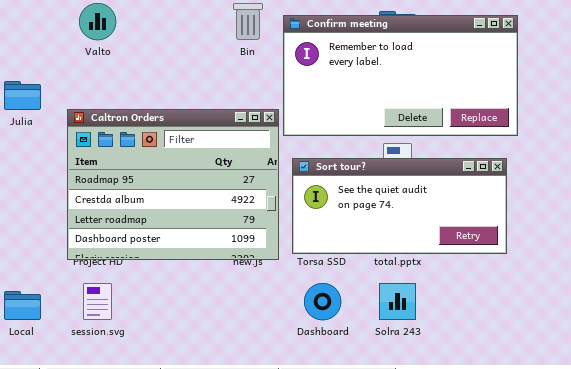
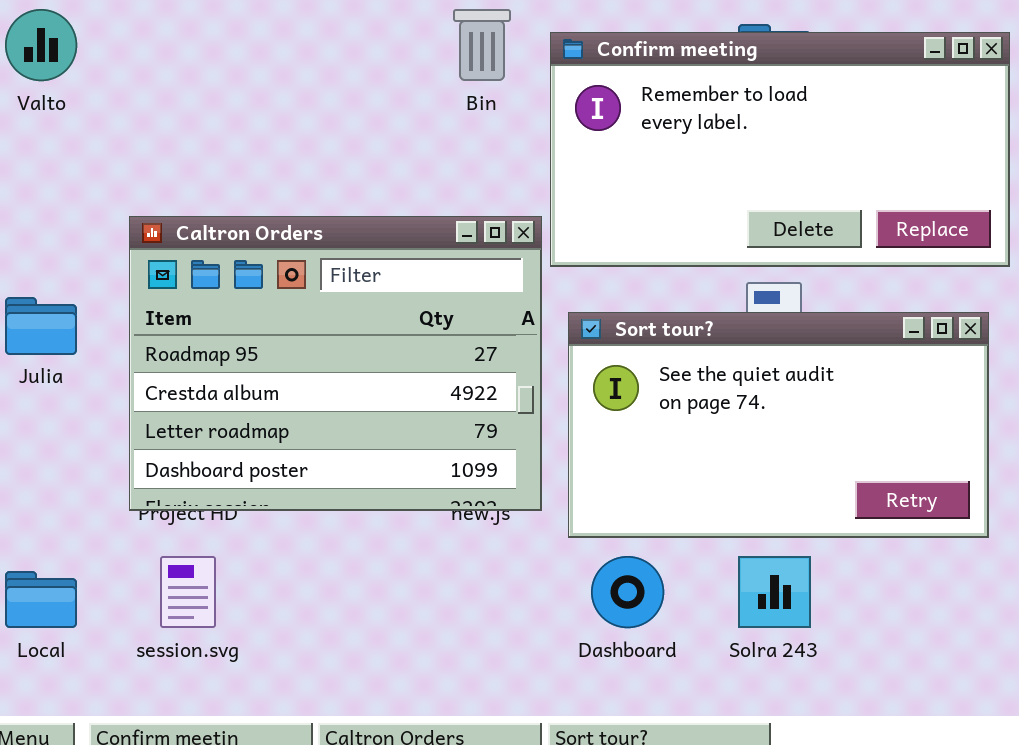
Valto: [79,3,116,40] -> [5,9,77,81], moved
Julia: [4,81,41,110] -> [5,297,77,355], moved
Sort tour?: [292,158,507,254] -> [568,312,989,538], resized

